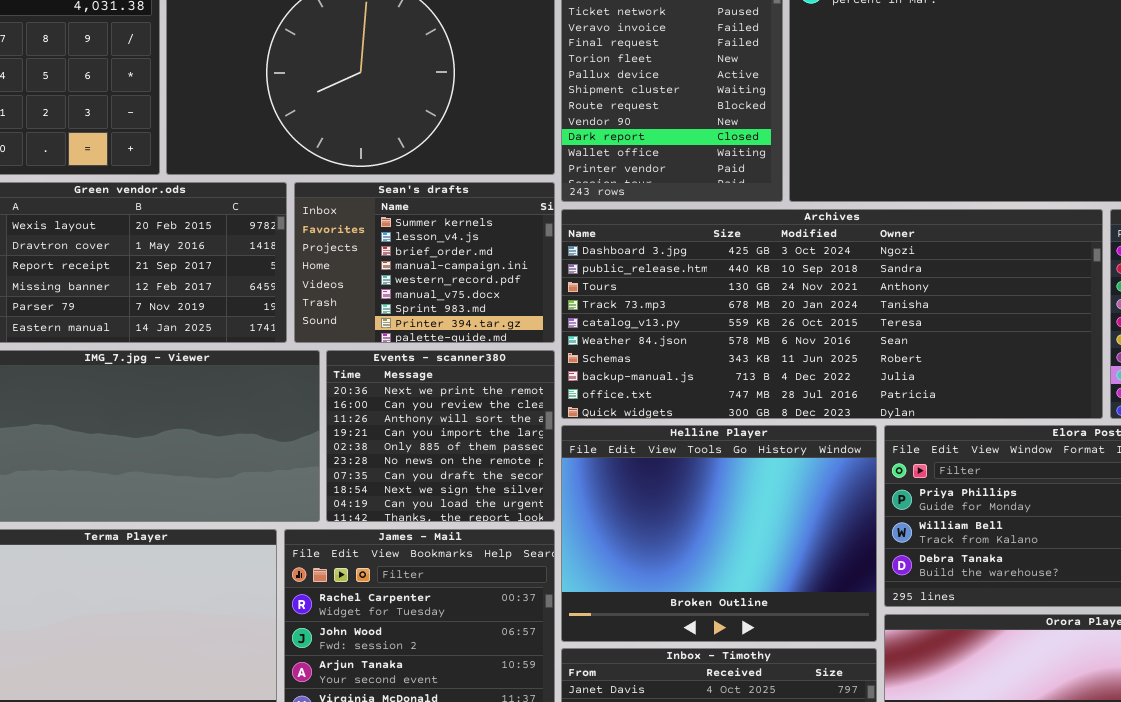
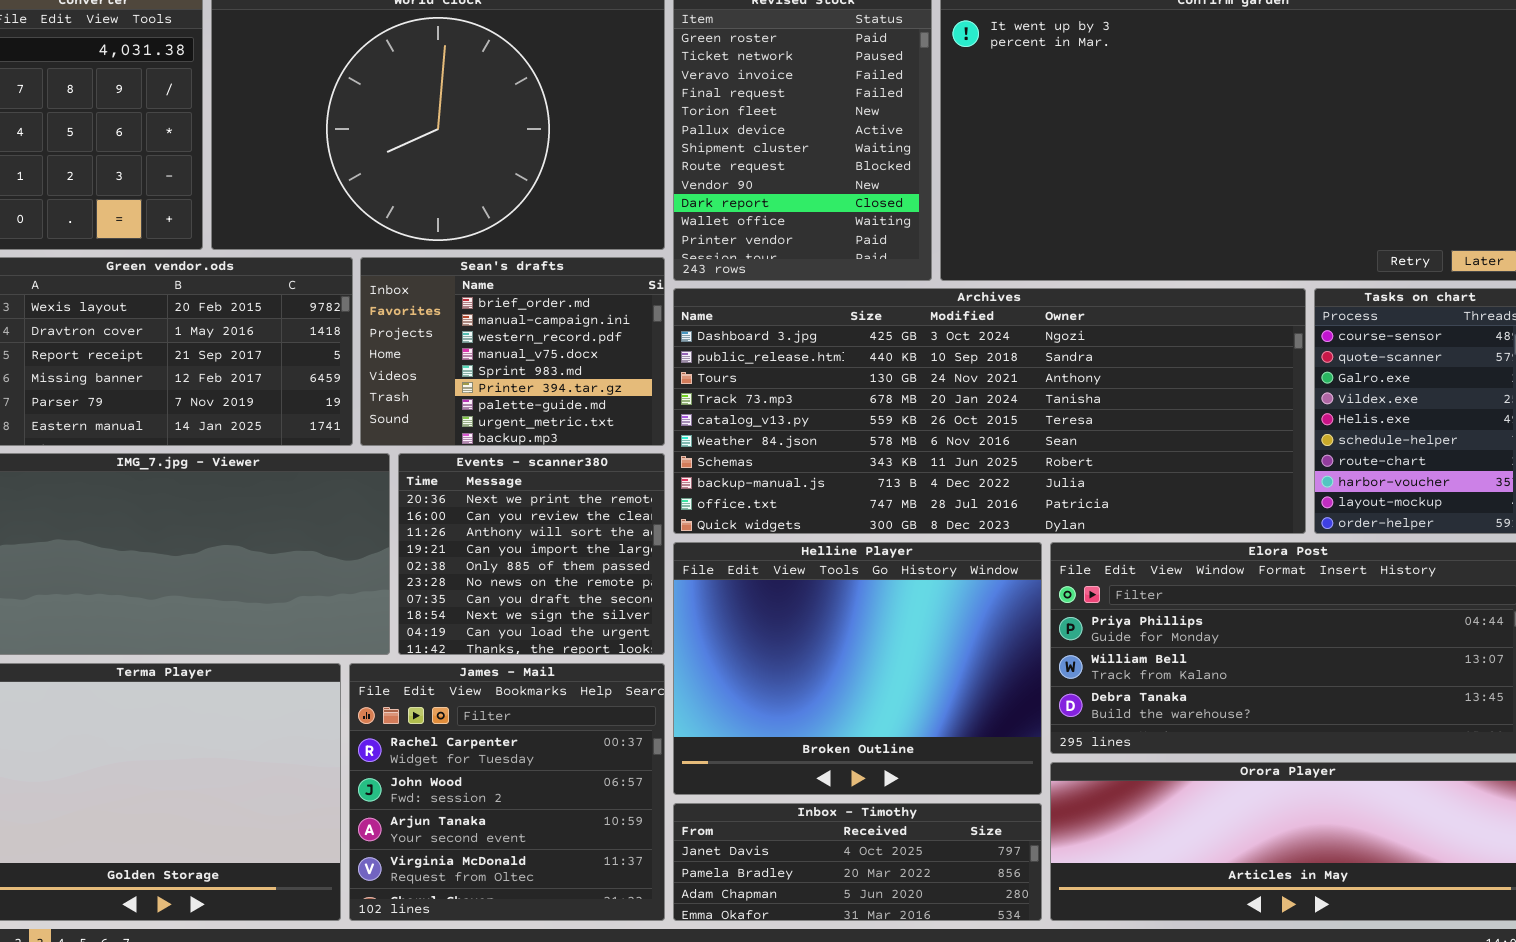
Sean's drafts: [294,182,555,343] -> [360,257,665,446], scrolled down 2 rows

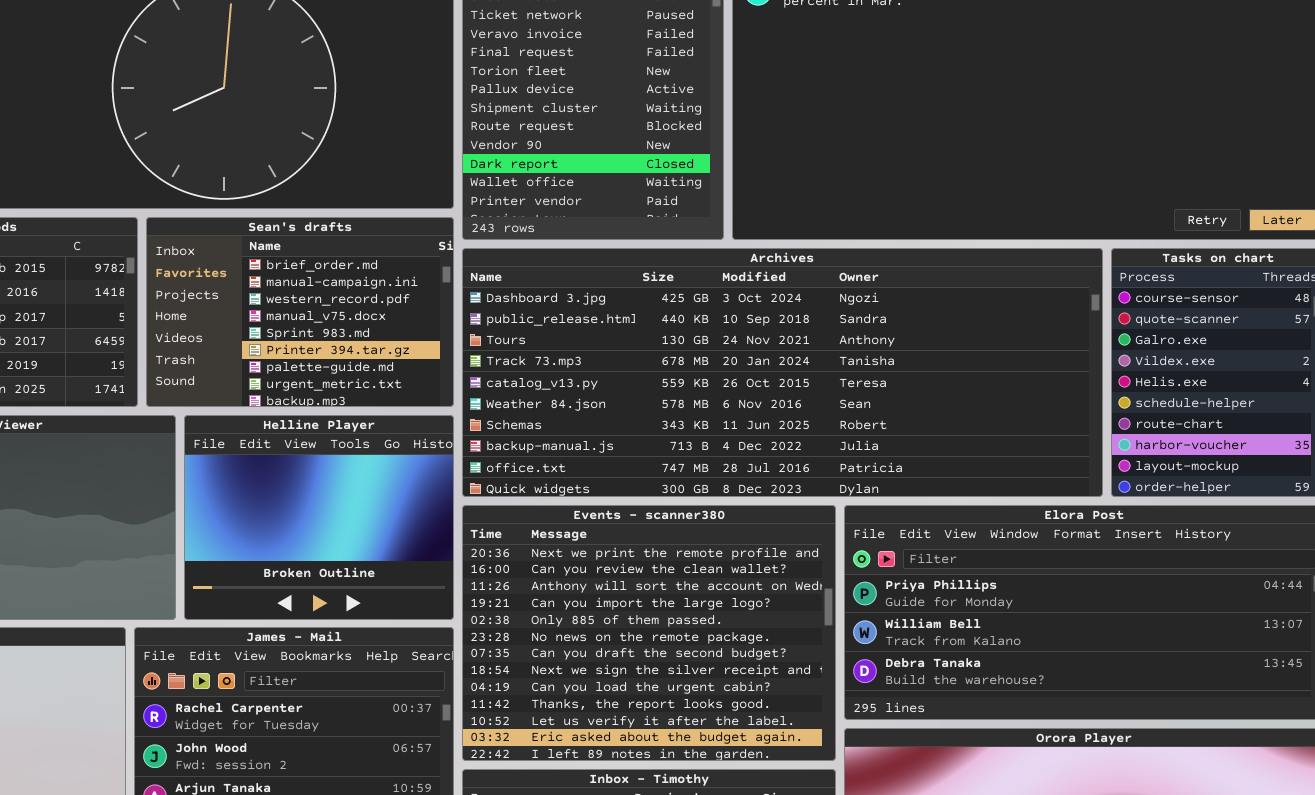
Events - scanner380: [398,453,665,655] -> [462,505,836,761], moved, resized
Helline Player: [673,542,1042,795] -> [184,415,454,620], moved, resized

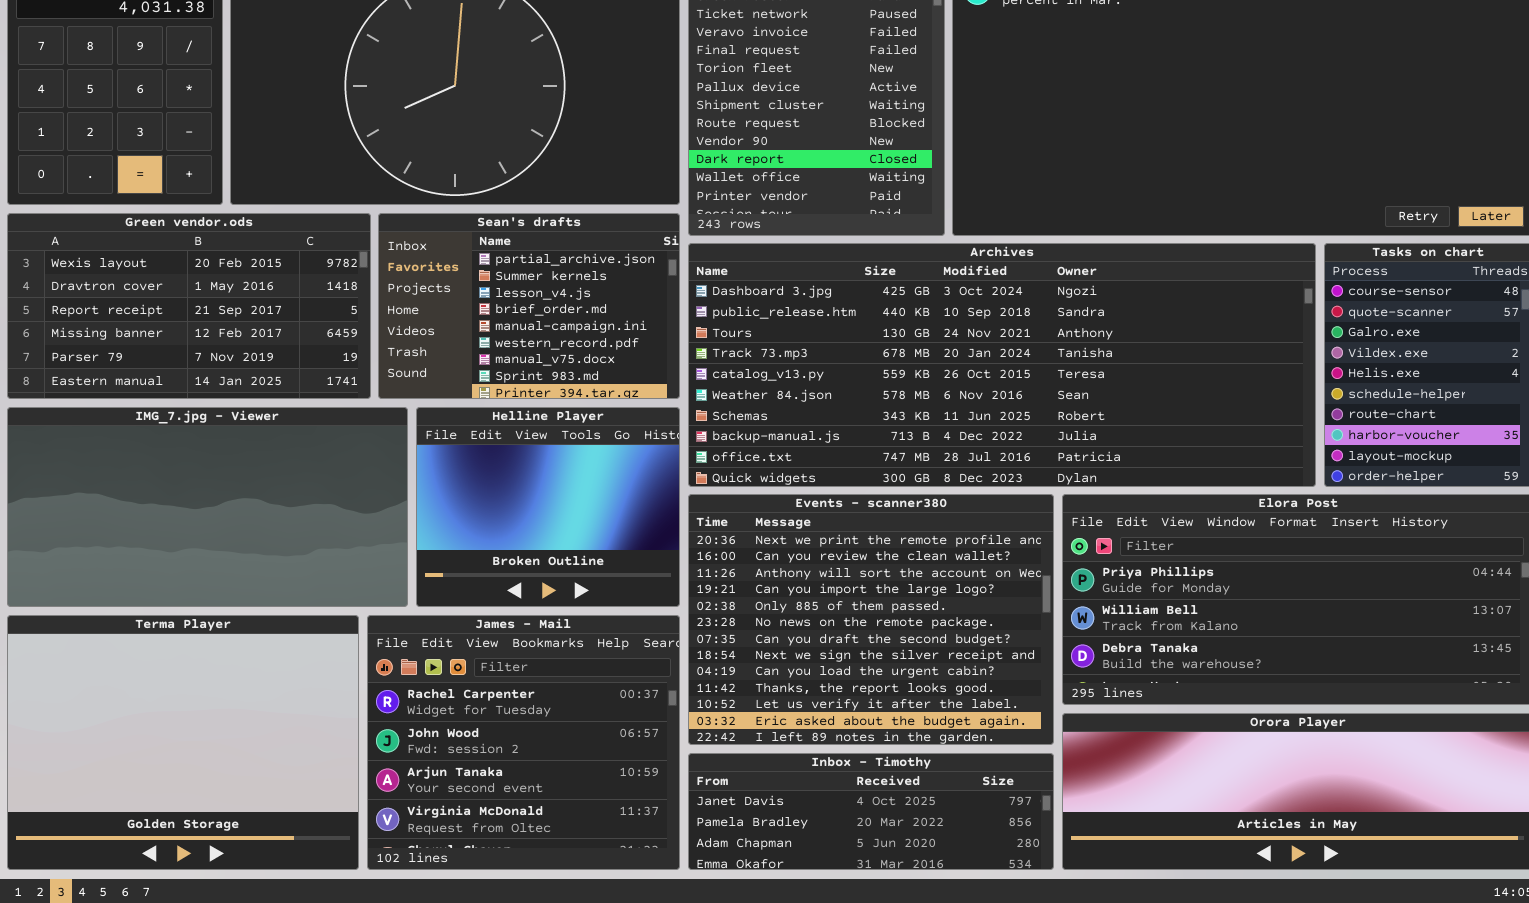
Sean's drafts: [146,217,454,407] -> [378,213,680,399], scrolled up 3 rows

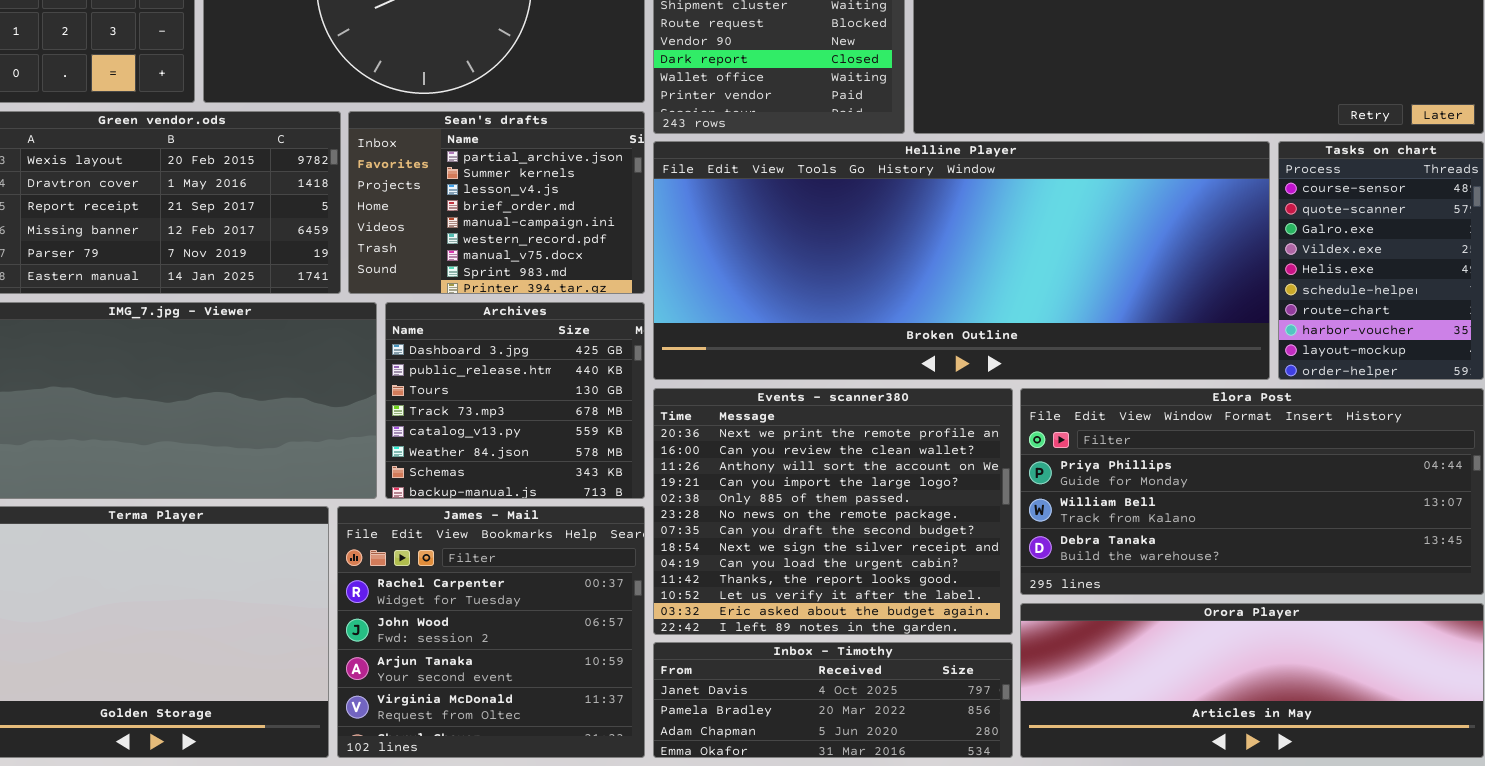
Archives: [688,243,1316,487] -> [385,302,645,499], moved, resized
Helline Player: [416,407,680,607] -> [653,141,1270,380], moved, resized

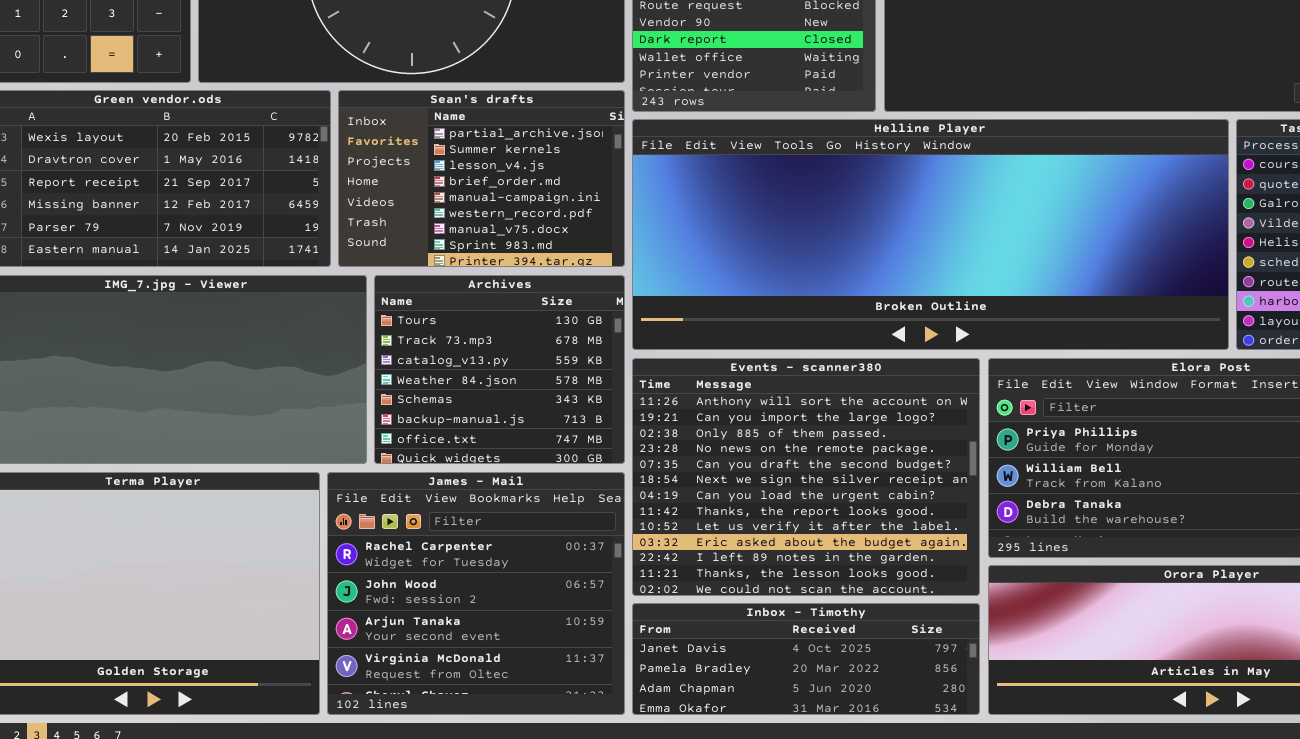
Archives: [385,302,645,499] -> [374,275,625,464], scrolled down 2 rows
Events - scanner380: [653,388,1013,635] -> [632,358,980,596], scrolled down 2 rows

